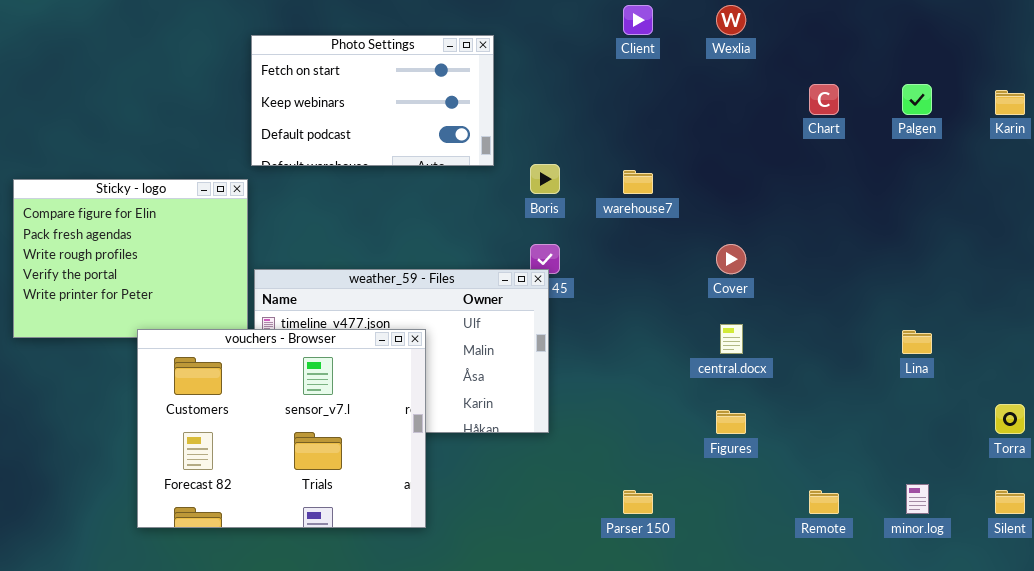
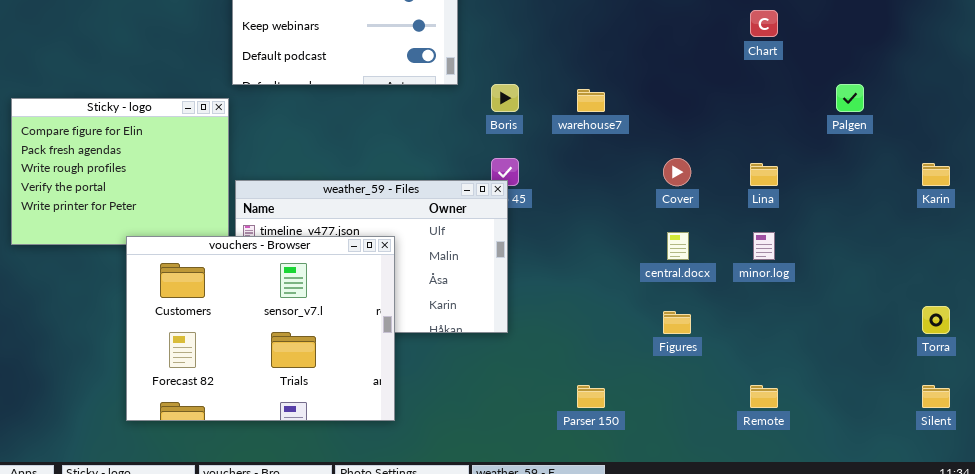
Palgen: [902,84,932,115] -> [836,84,864,112], moved
Karin: [995,90,1025,115] -> [922,163,950,186], moved
Lina: [902,330,932,354] -> [750,163,778,186], moved
minor.log: [906,484,929,514] -> [753,232,775,260], moved

